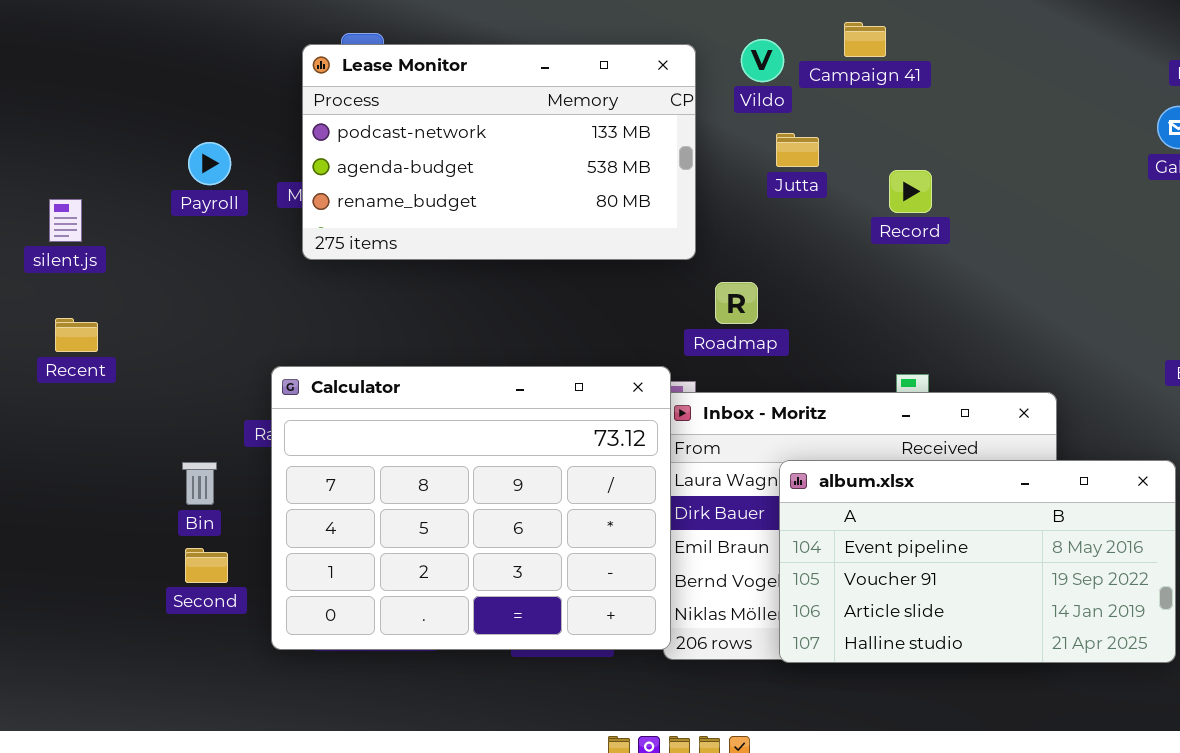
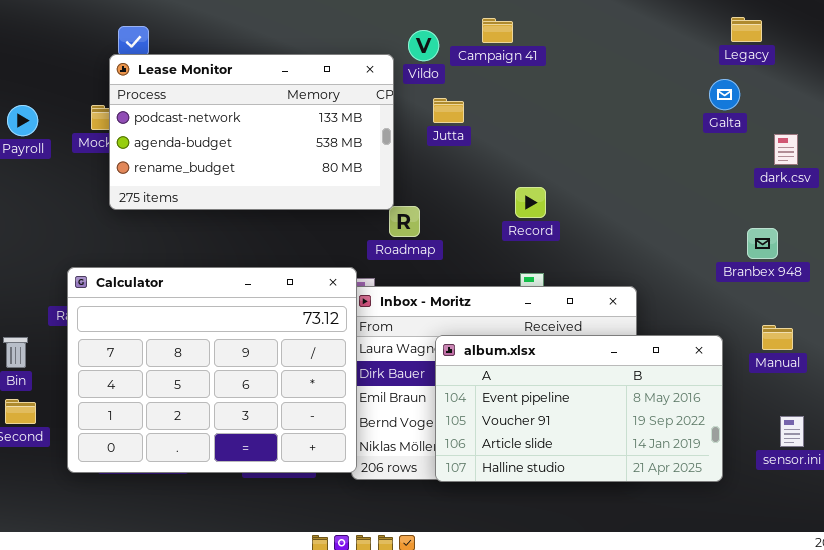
Lease Monitor: [302,44,696,260] -> [109,54,394,210], moved
Record: [889,170,932,213] -> [515,187,546,218], moved

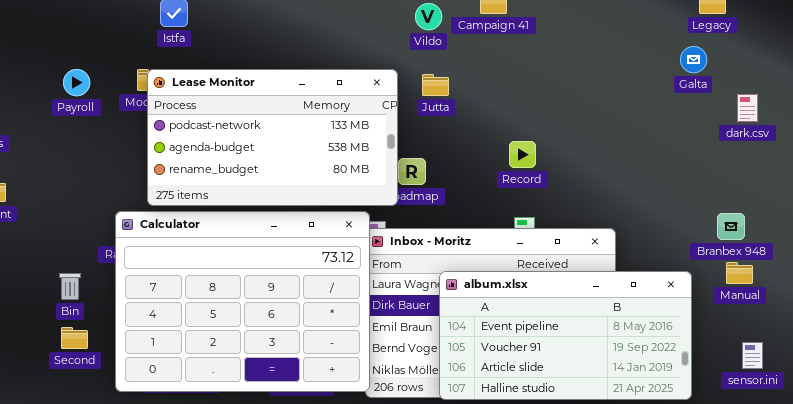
Lease Monitor: [109,54,394,210] -> [147,69,398,206], moved
Jutta: [433,98,464,123] -> [422,74,449,96], moved
Branbex 948: [747,228,778,259] -> [717,213,745,240], moved

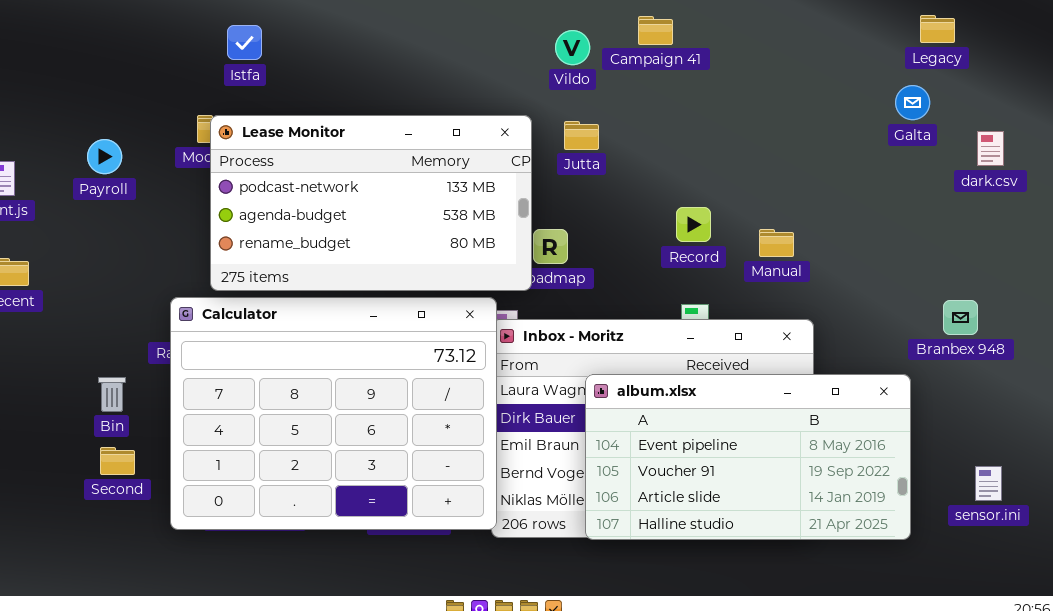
Payroll: [63,69,90,96] -> [87,139,122,174], moved
dark.csv: [737,94,758,122] -> [977,131,1004,166], moved
Manual: [726,262,753,284] -> [759,229,794,257], moved

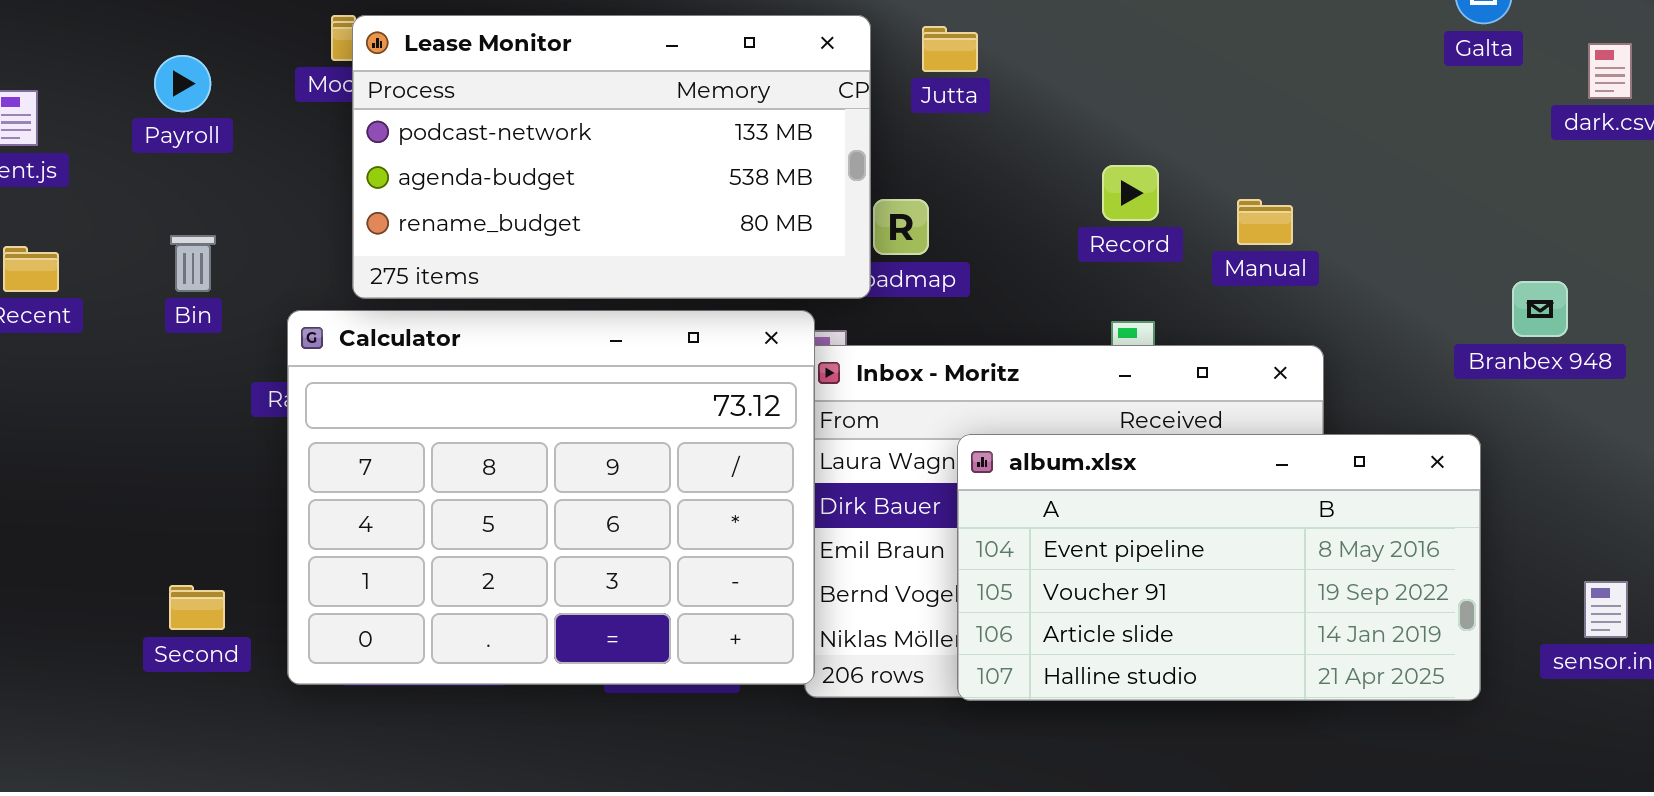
Branbex 948: [943,300,978,335] -> [1512,281,1568,337], moved
Bin: [98,377,126,412] -> [170,235,216,292], moved
Second: [100,447,135,475] -> [169,585,225,630], moved

